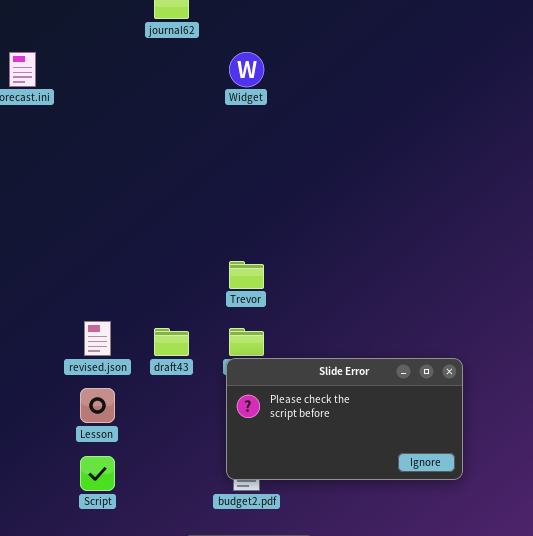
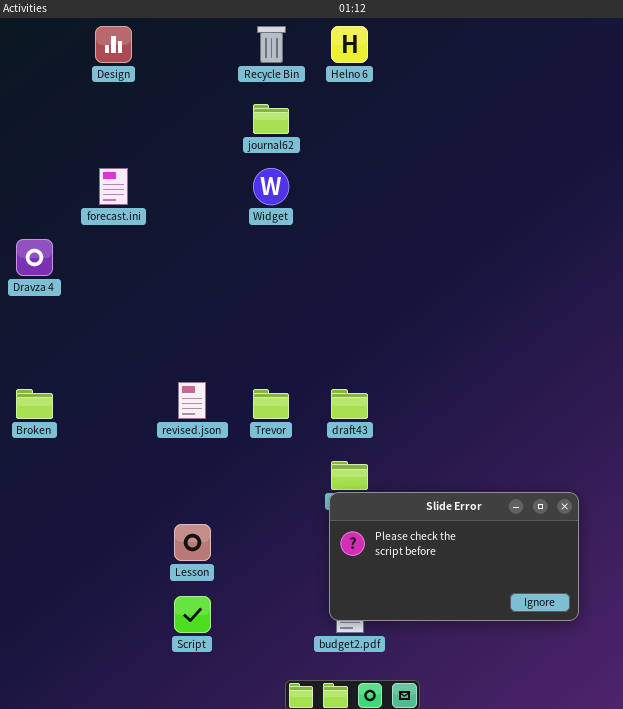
Widget: [229,52,264,87] -> [253,168,289,205], moved
Trevor: [229,261,264,289] -> [253,389,289,419], moved
revised.json: [84,321,111,356] -> [178,382,206,419], moved
draft43: [154,328,189,356] -> [331,389,368,419], moved

